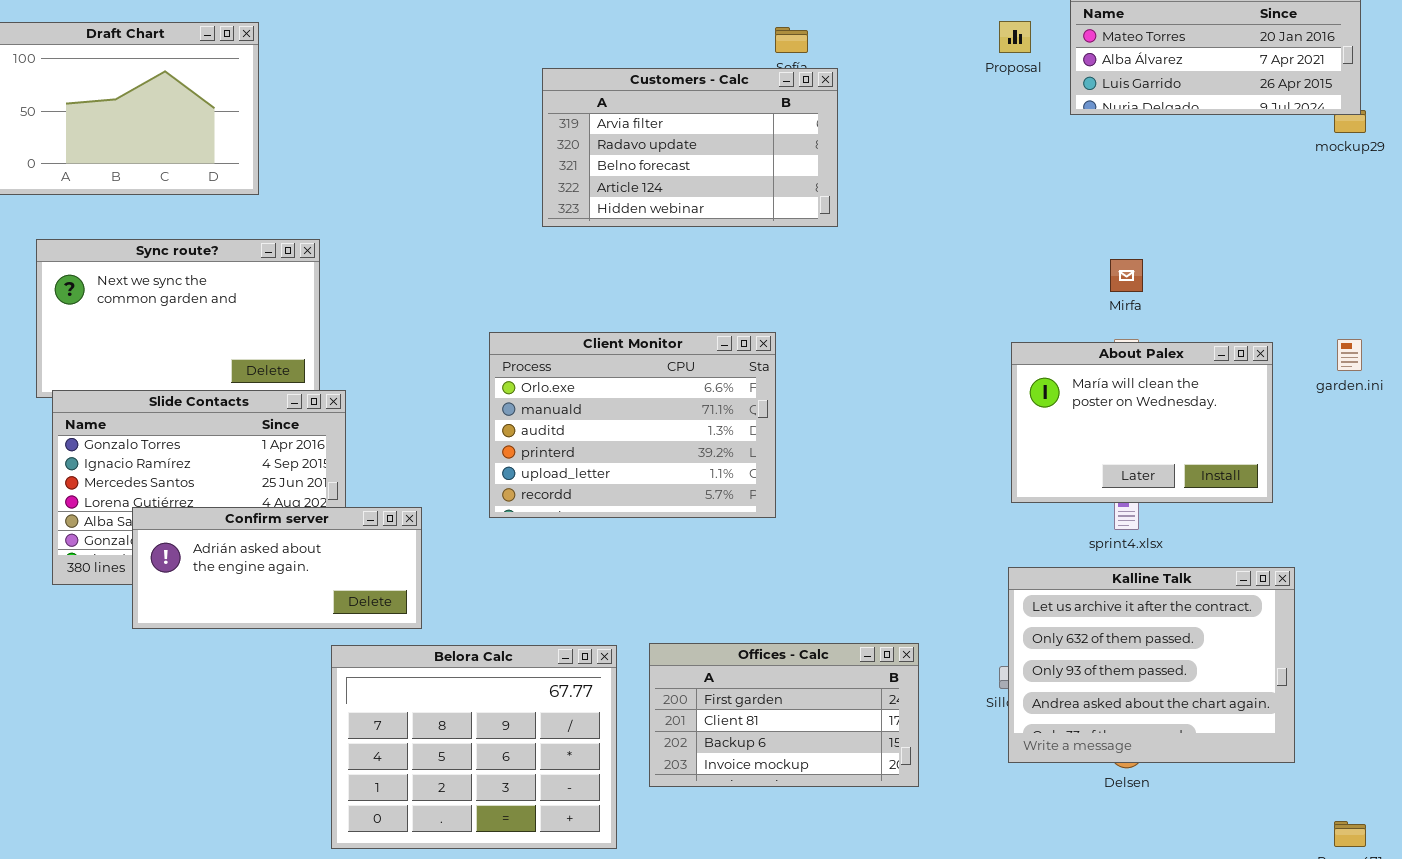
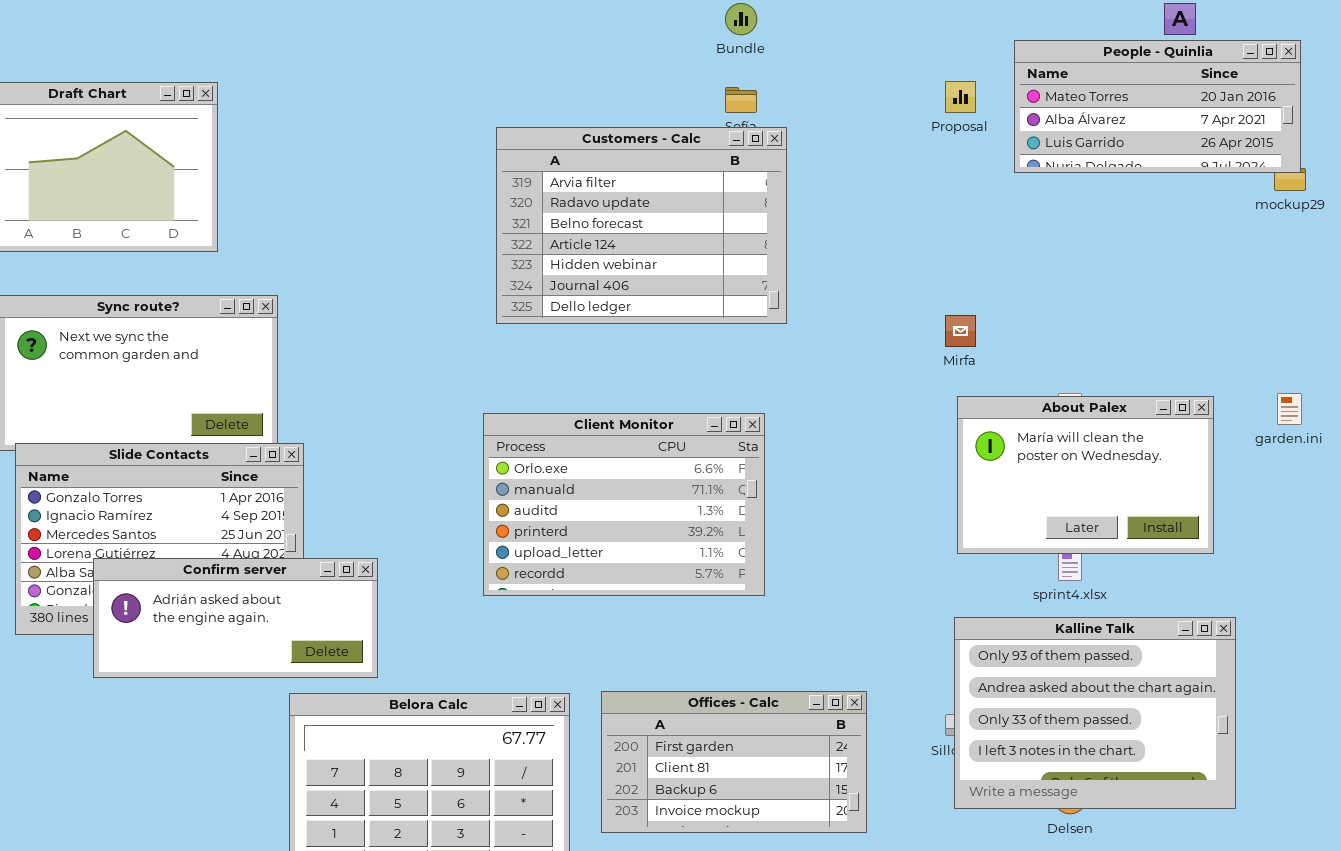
Customers - Calc: [542,68,838,227] -> [496,127,787,324], resized
Mirfa: [1110,259,1143,292] -> [945,315,976,347], moved
Client Monitor: [489,332,776,518] -> [483,413,765,596], moved
Kalline Talk: [1008,567,1295,763] -> [954,617,1236,809], scrolled down 2 rows

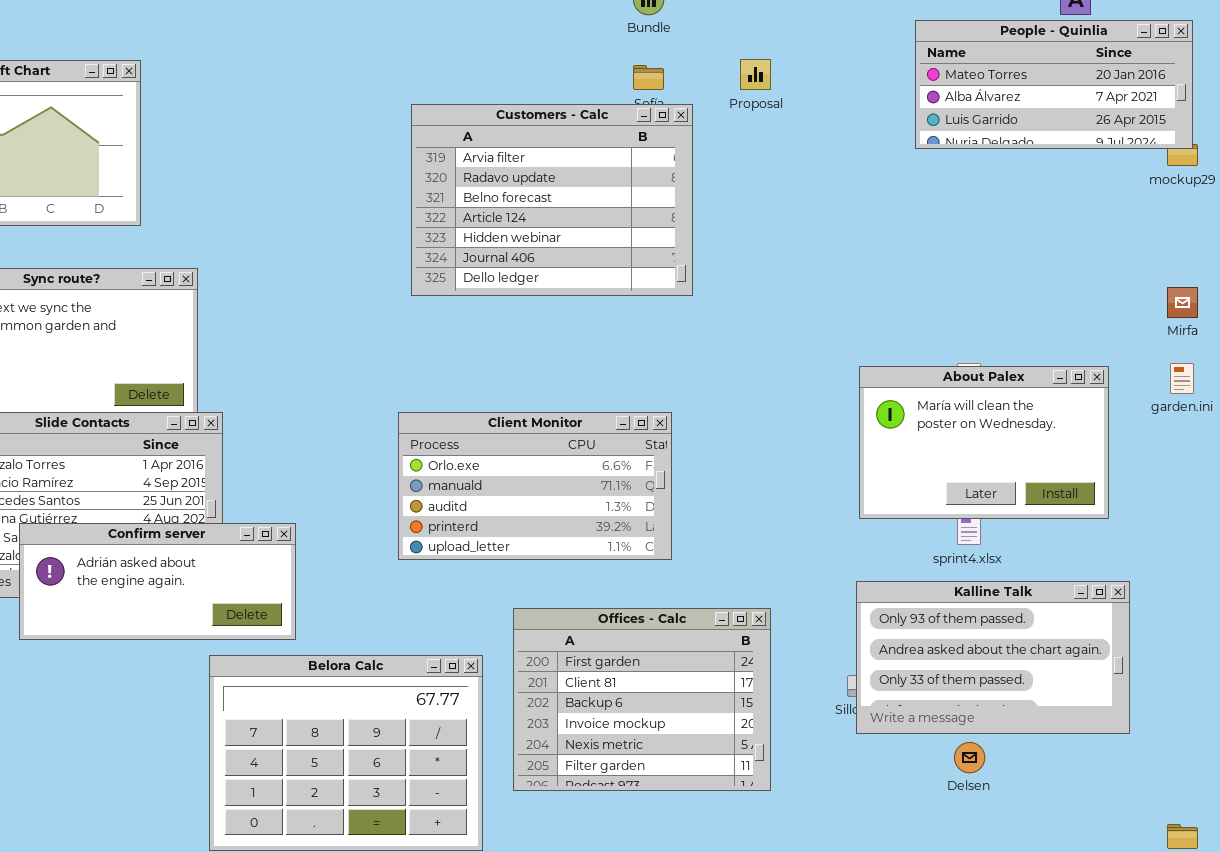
Proposal: [945,81,976,113] -> [740,59,771,90], moved
Mirfa: [945,315,976,347] -> [1167,287,1198,318], moved
Client Monitor: [483,413,765,596] -> [398,412,672,560], resized
Kalline Talk: [954,617,1236,809] -> [856,581,1130,734], resized
Offices - Calc: [601,691,867,833] -> [513,608,771,791], resized

